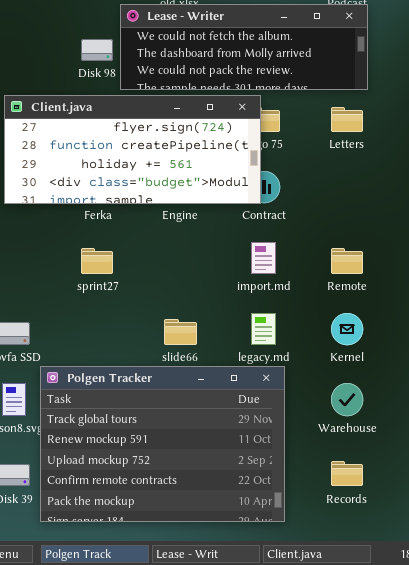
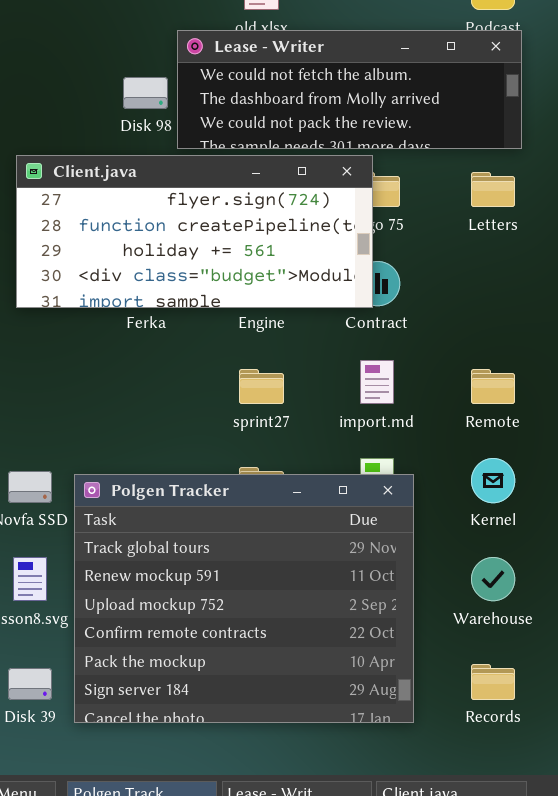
sprint27: [81,248,113,274] -> [239,369,284,404], moved
Polgen Tracker: [40,366,285,522] -> [74,474,414,723], moved, resized

